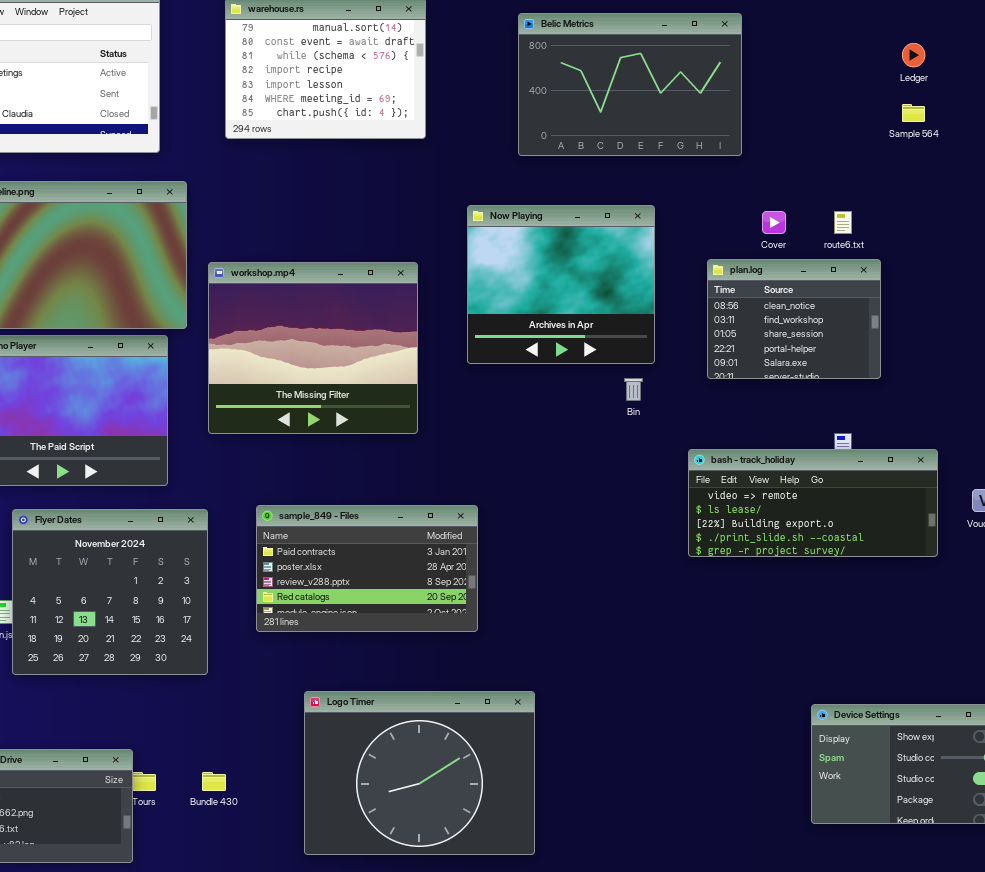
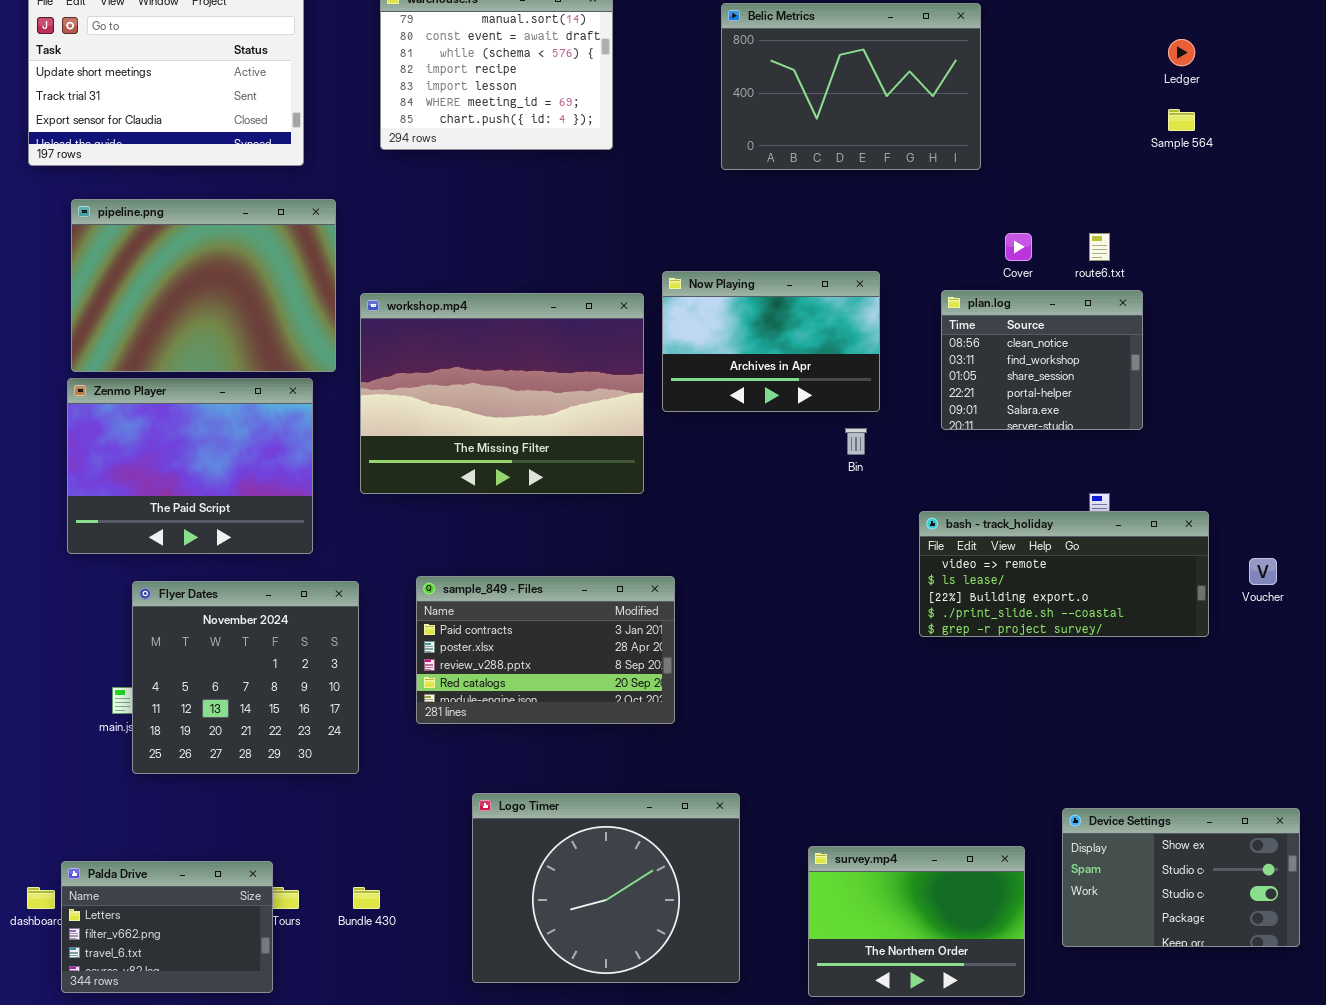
Now Playing: [467,205,655,364] -> [662,271,880,412], resized
workshop.mp4: [208,262,418,434] -> [360,293,644,494], resized
survey.mp4: none -> [808,846,1025,997], opened

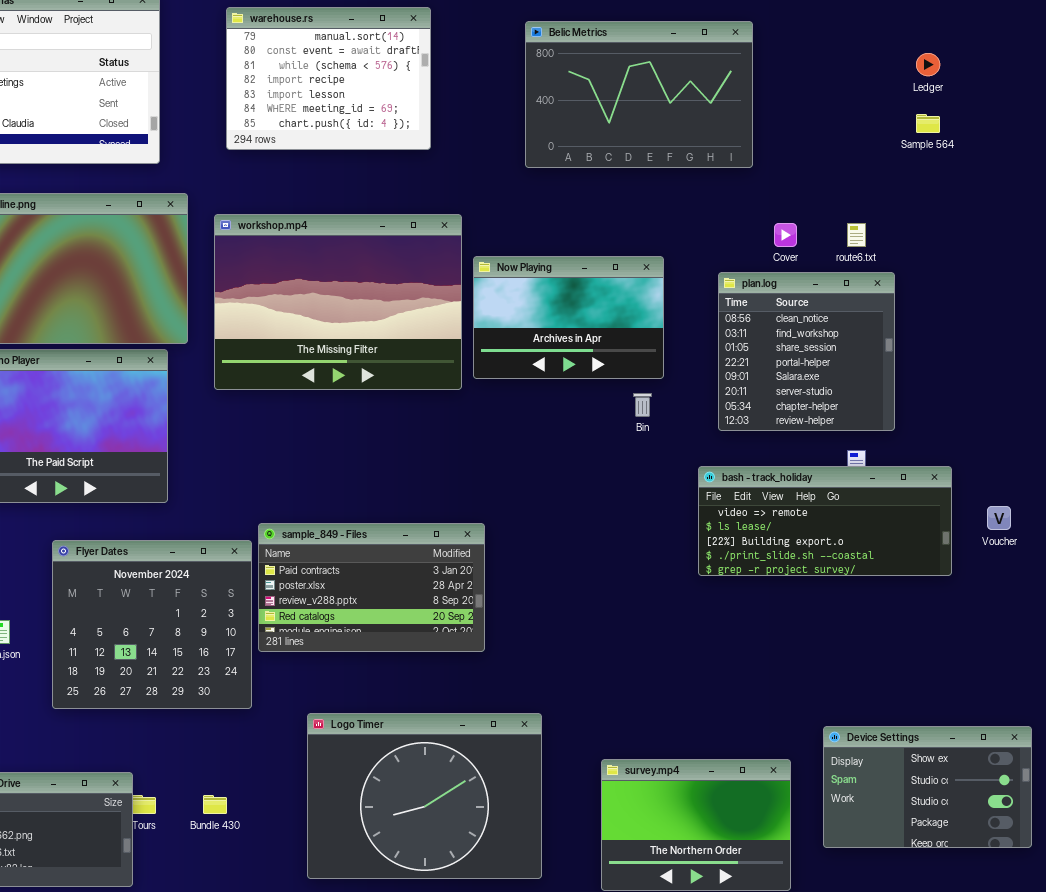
plan.log: [941,290,1143,430] -> [718,272,895,431], resized
workshop.mp4: [360,293,644,494] -> [214,214,462,390], moved
Flyer Dates: [132,581,359,774] -> [52,540,252,709], moved

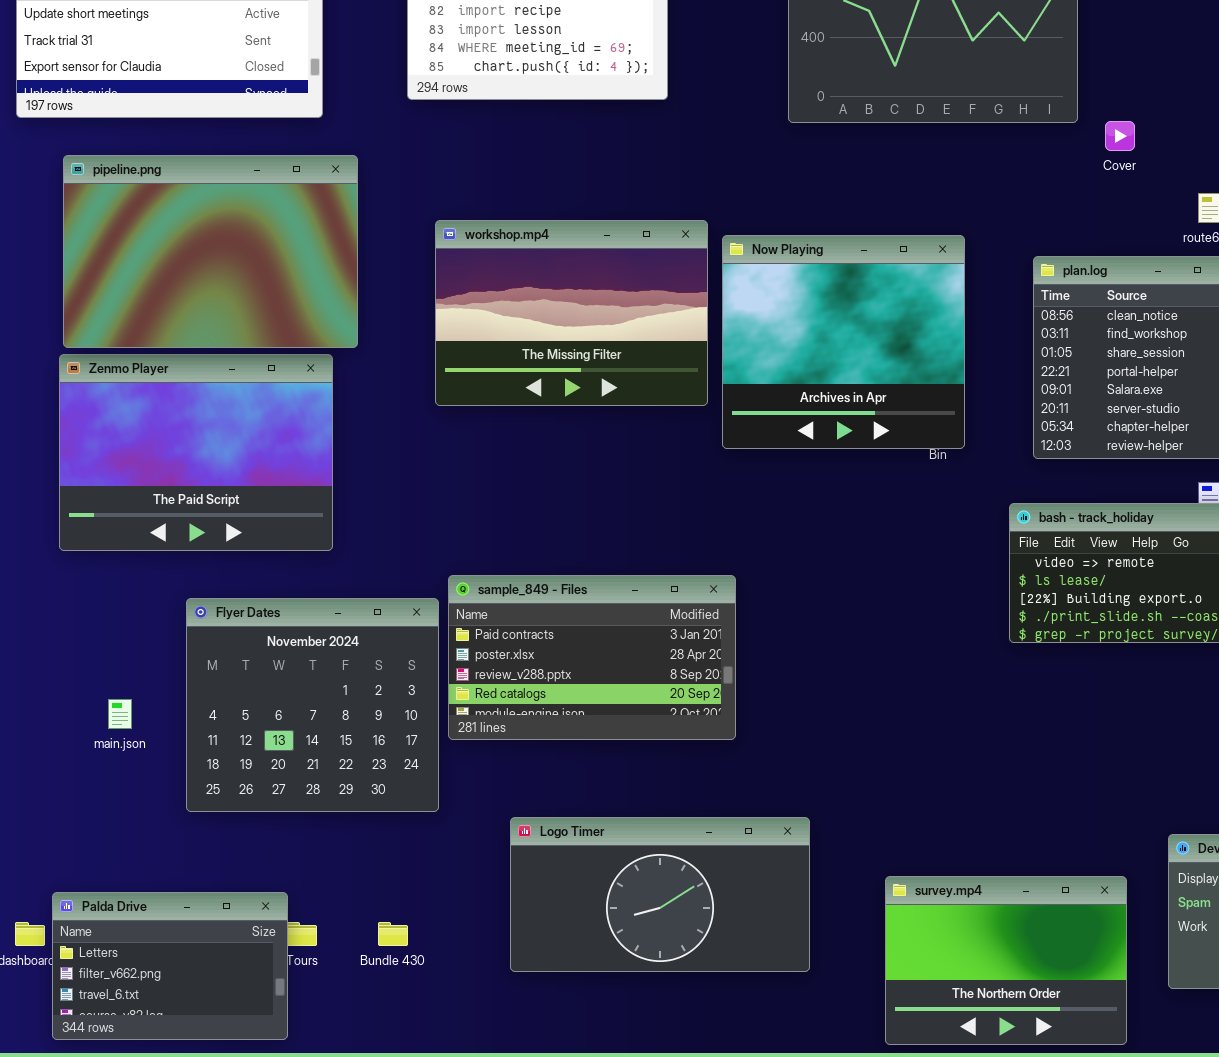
workshop.mp4: [214,214,462,390] -> [435,220,708,406], resized
Cover: [774,223,797,247] -> [1105,121,1135,151], moved
Now Playing: [473,256,664,379] -> [722,235,965,449], resized
Logo Timer: [307,713,542,879] -> [510,817,810,972], resized

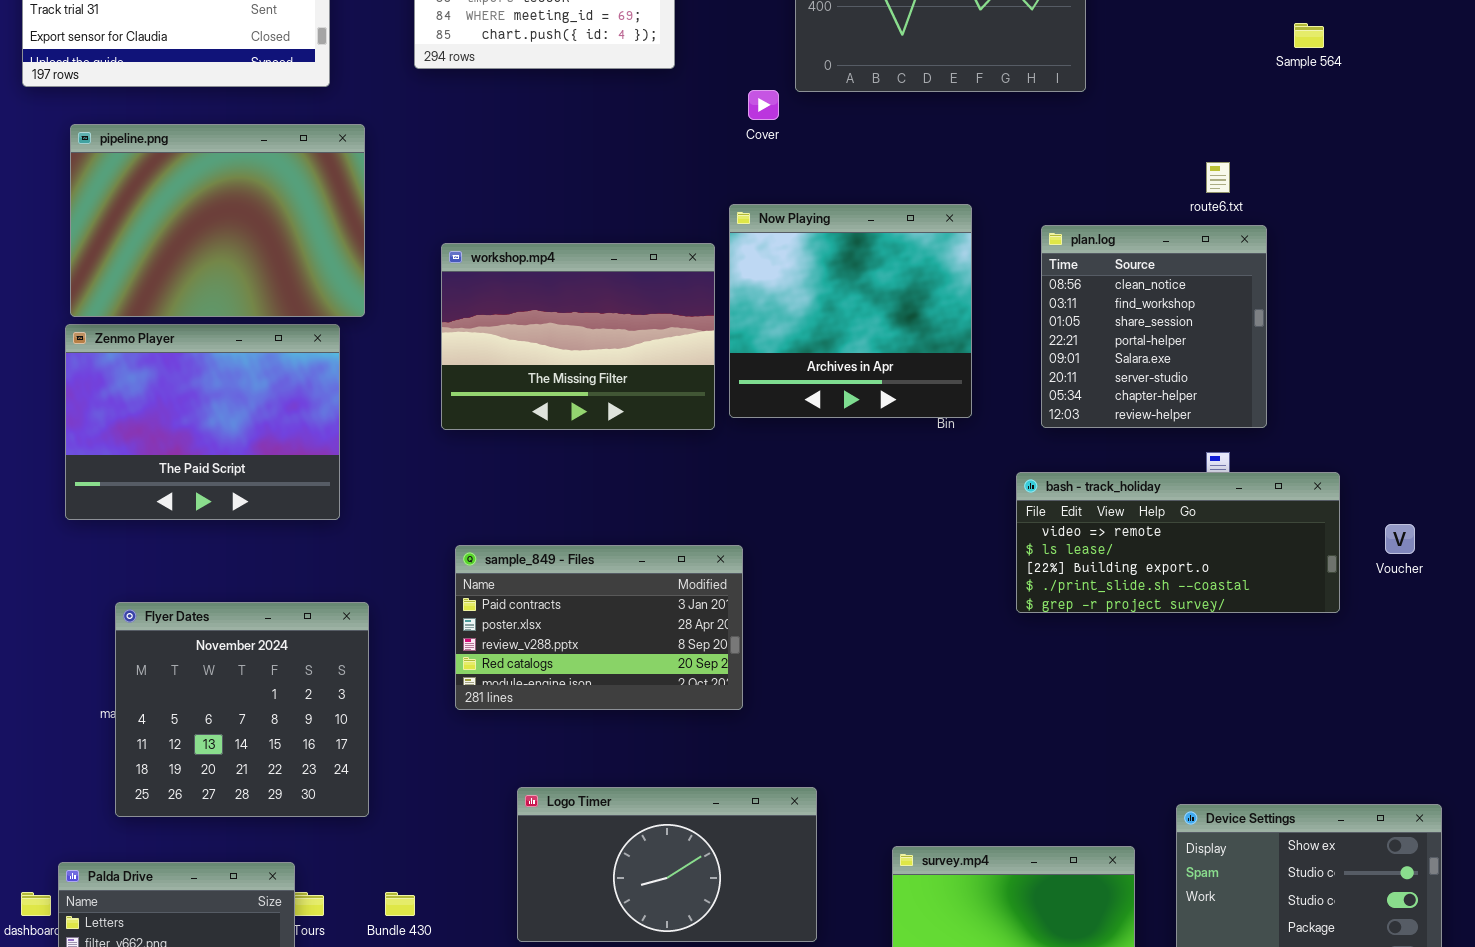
Cover: [1105,121,1135,151] -> [748,90,779,120], moved
workshop.mp4: [435,220,708,406] -> [441,243,715,430], moved
Flyer Dates: [186,598,439,812] -> [115,602,369,817], moved

